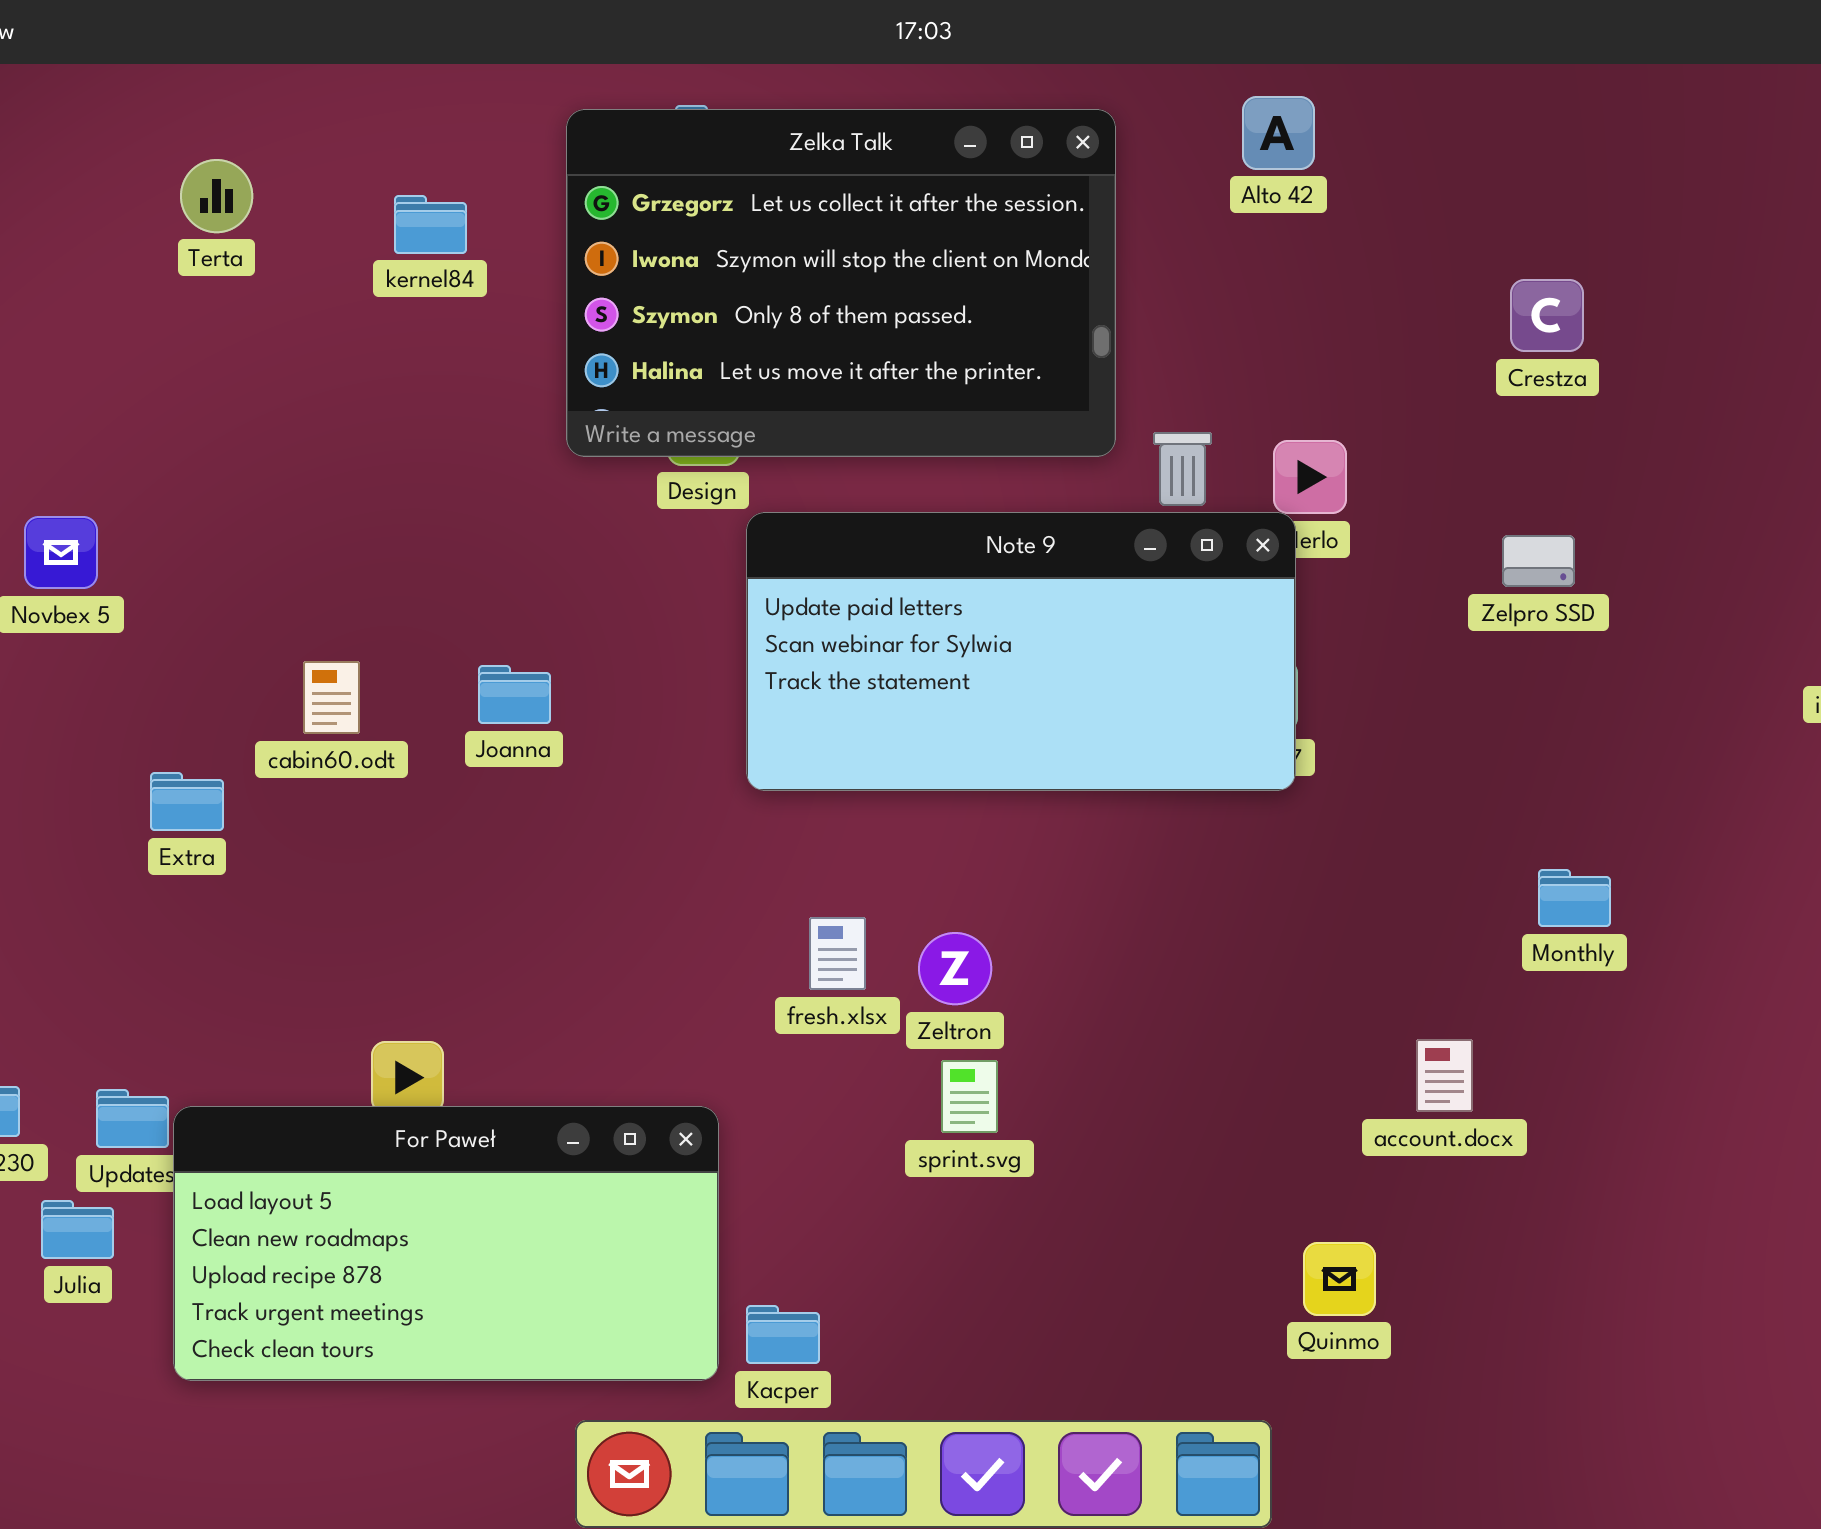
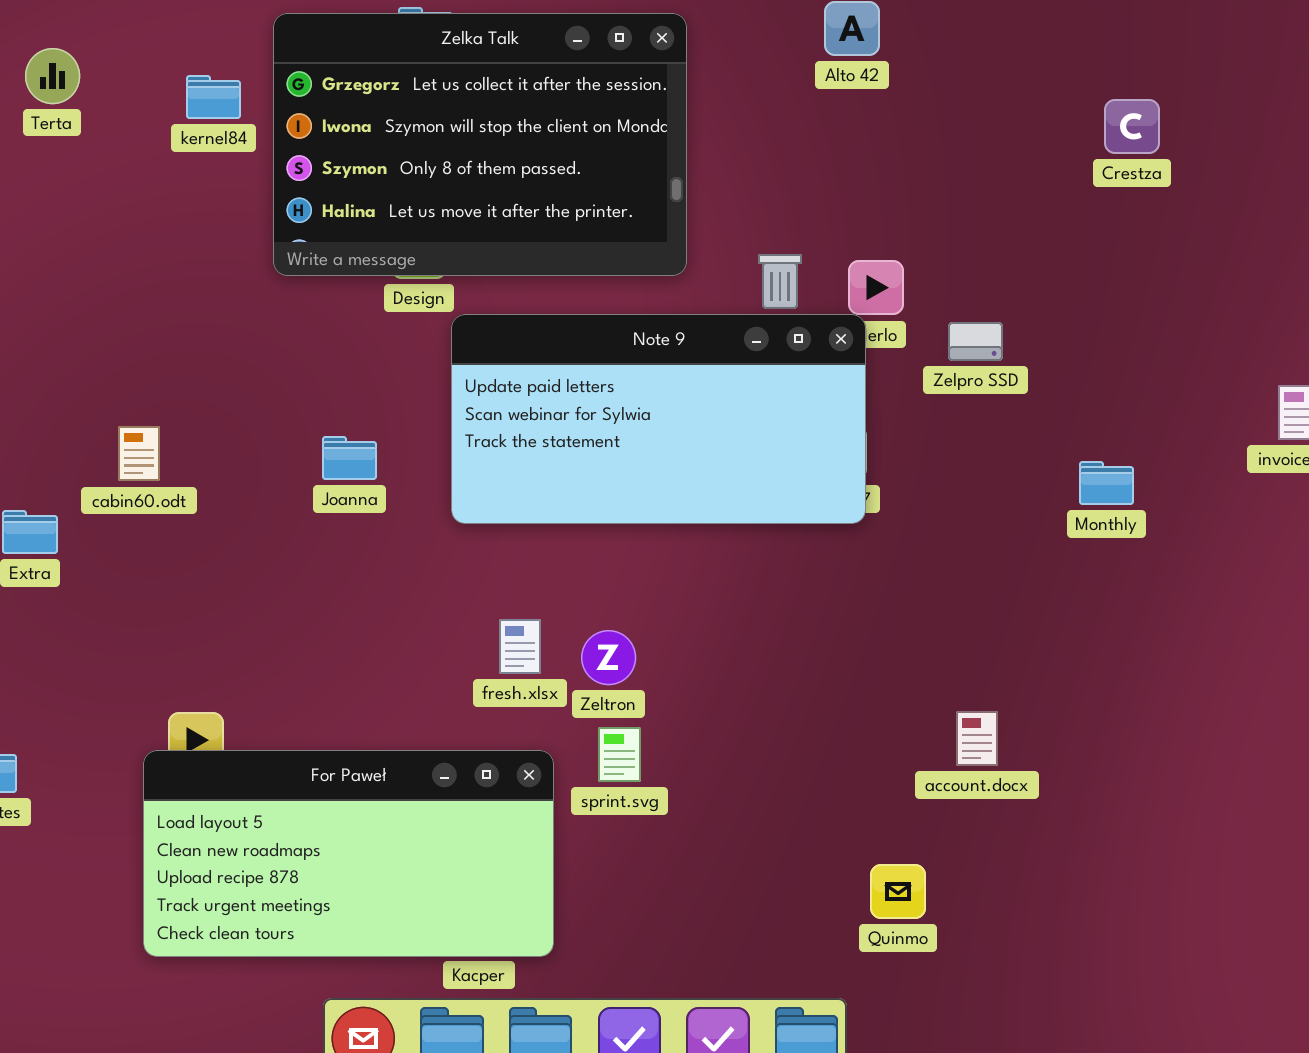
Zelka Talk: [566,109,1116,457] -> [273,13,687,276], moved
Crestza: [1510,279,1584,352] -> [1104,99,1160,154], moved
Zelpro SSD: [1502,535,1575,587] -> [948,322,1003,361], moved
Joanna: [478,665,551,724] -> [322,436,377,480], moved
Monthly: [1538,869,1611,927] -> [1079,461,1134,505], moved
For Paweł: [173,1106,719,1381] -> [143,750,554,957], moved

